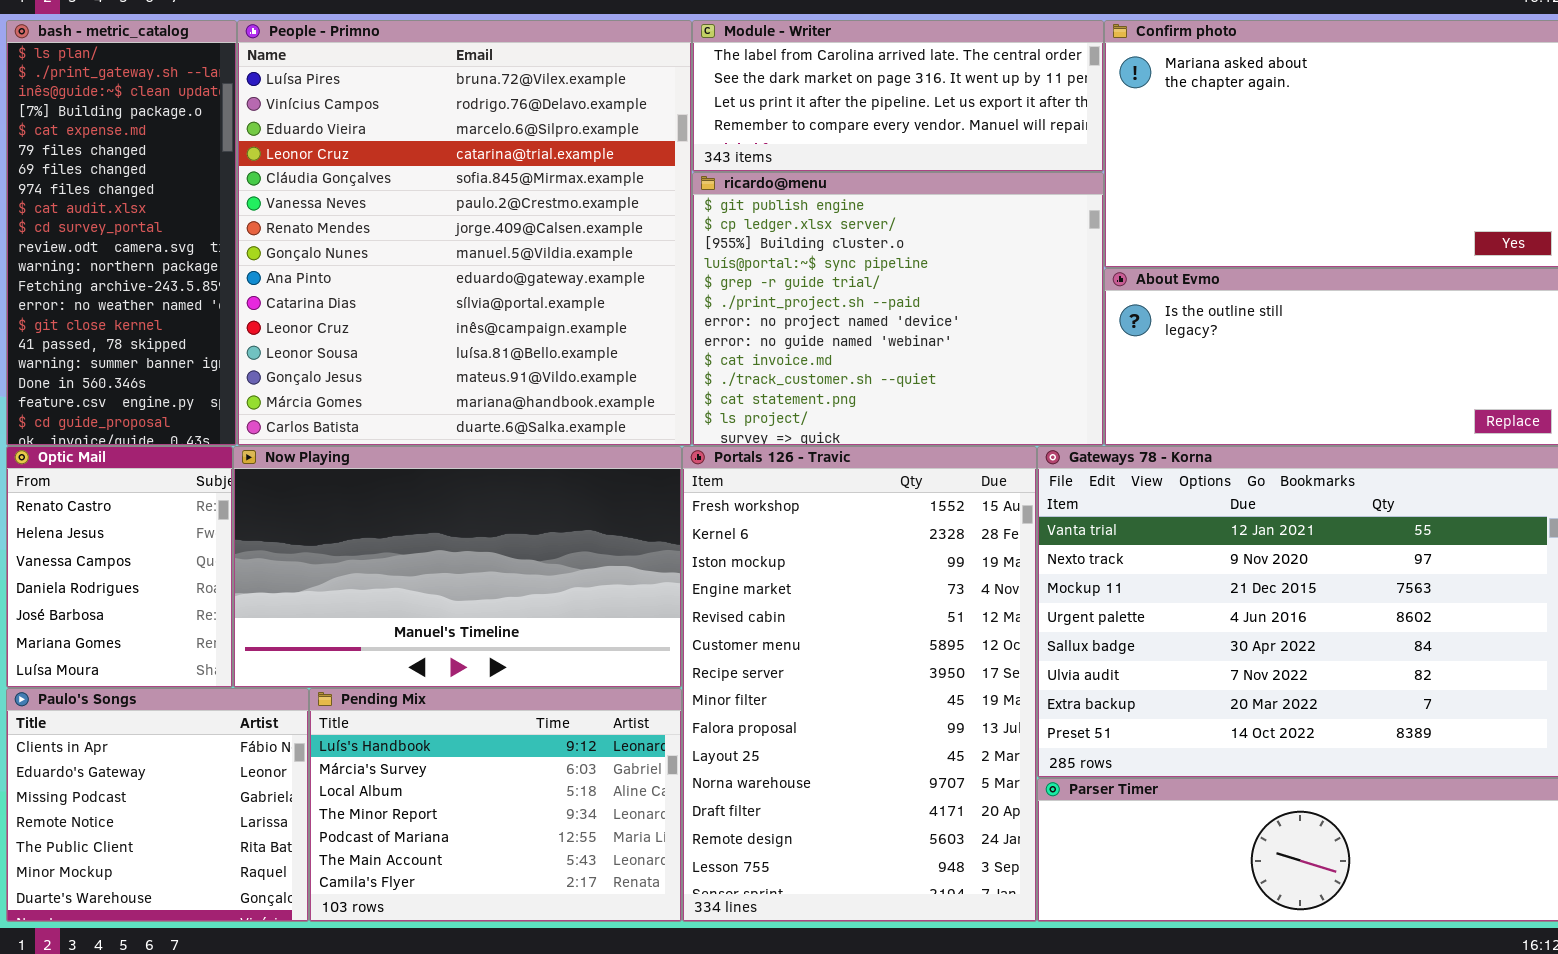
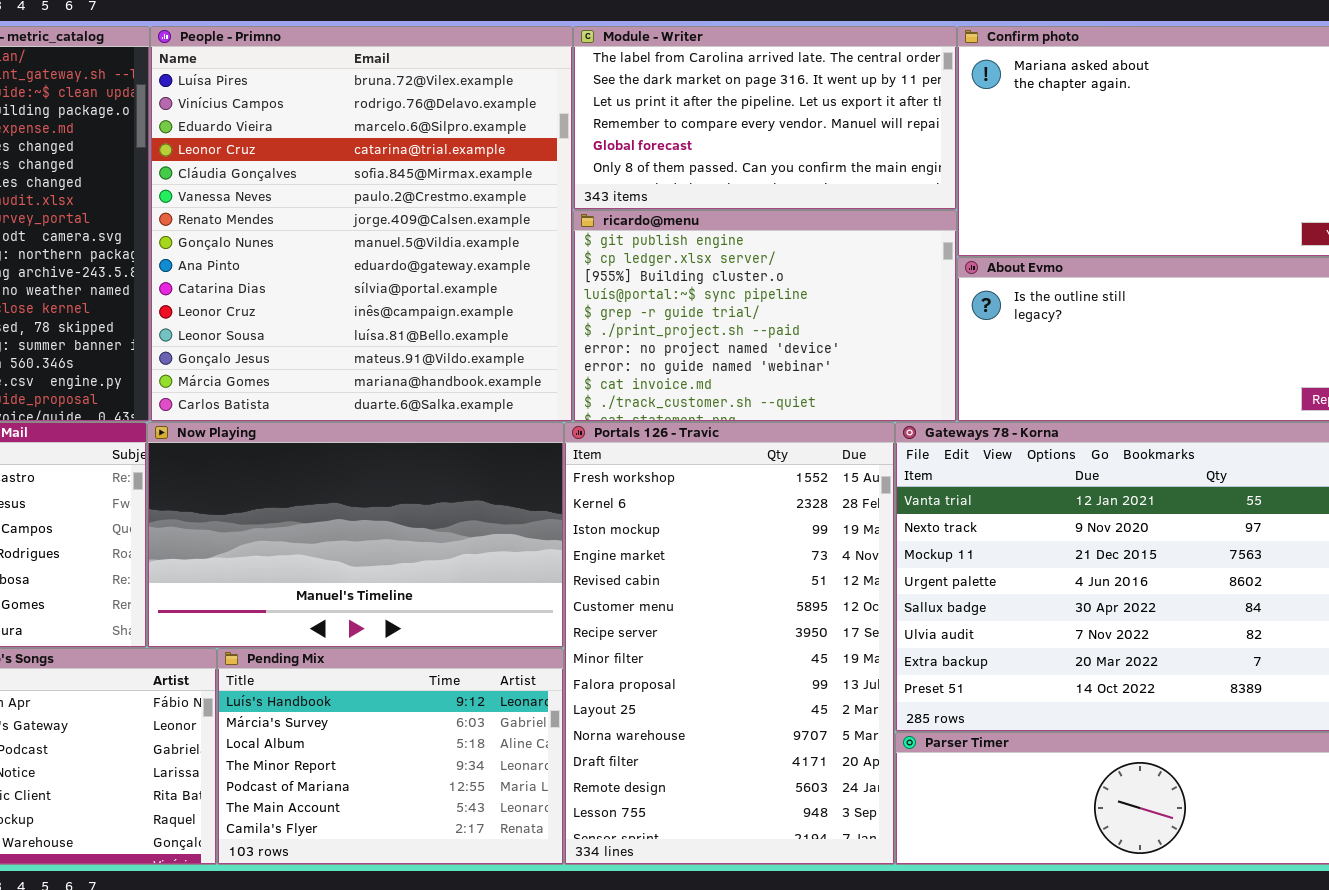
Module - Writer: [692,20,1104,172] -> [573,26,957,210], resized
ricardo@menu: [692,172,1104,446] -> [573,210,957,422], resized

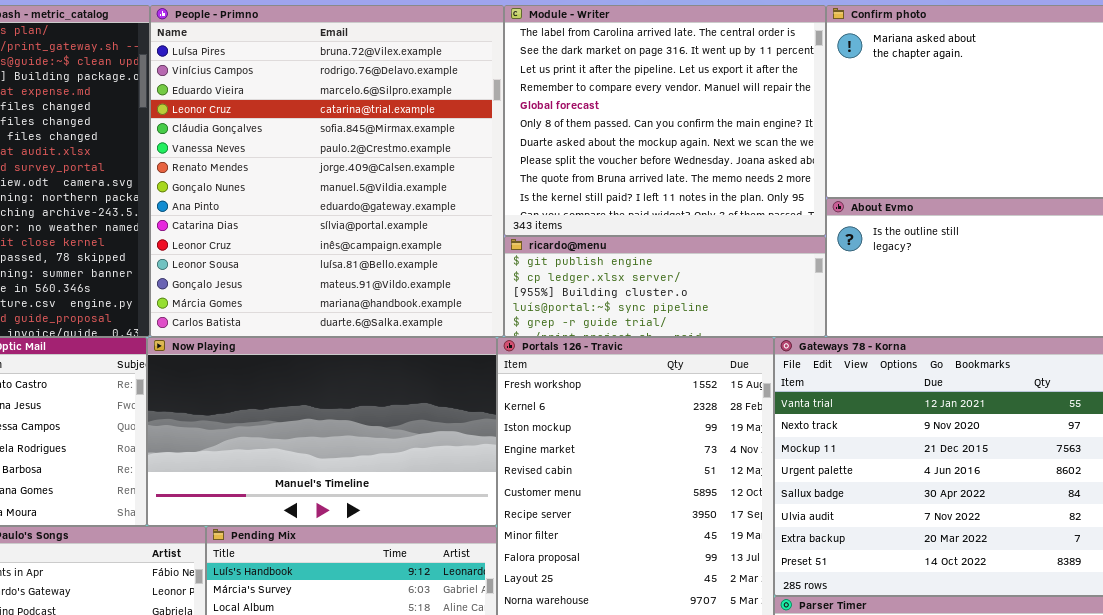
Module - Writer: [573,26,957,210] -> [504,5,826,236], resized
ricardo@menu: [573,210,957,422] -> [504,236,826,337], resized

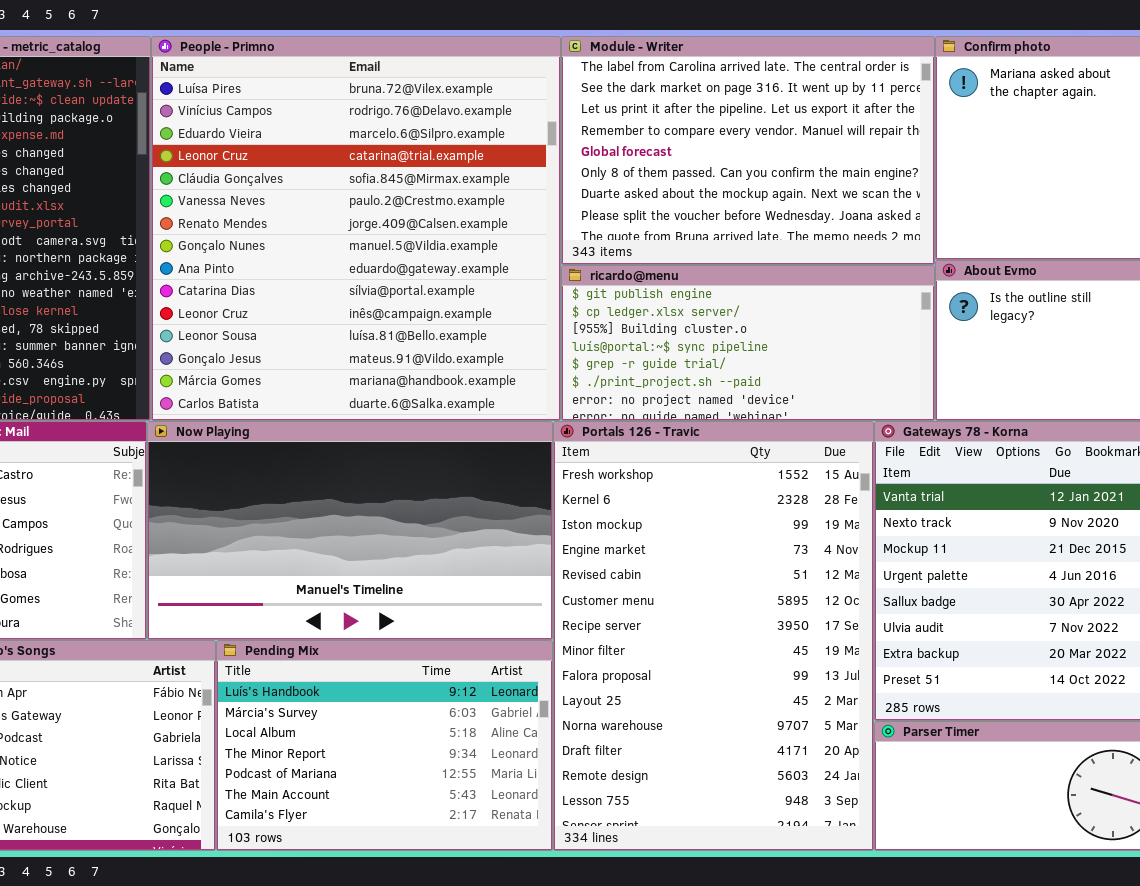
Module - Writer: [504,5,826,236] -> [561,36,935,265], resized
ricardo@menu: [504,236,826,337] -> [561,265,935,421], resized

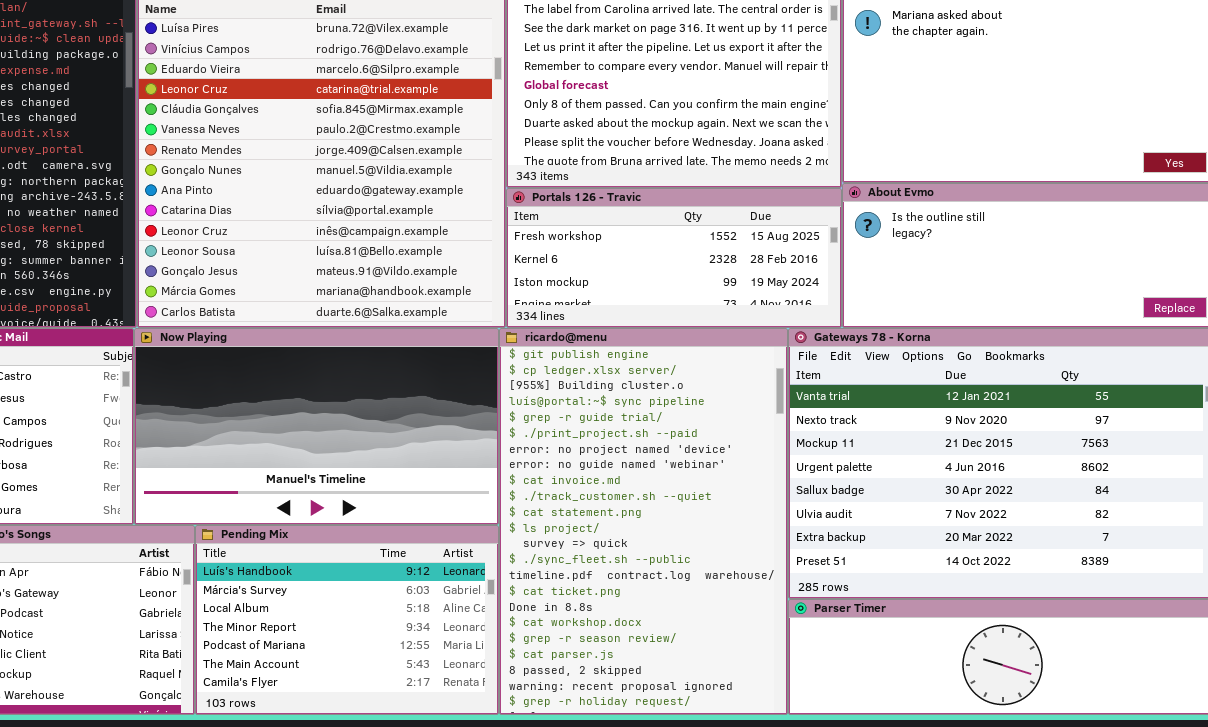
ricardo@menu: [561,265,935,421] -> [499,328,788,715], moved, resized
Portals 126 - Travic: [553,421,874,851] -> [506,188,842,328], moved, resized

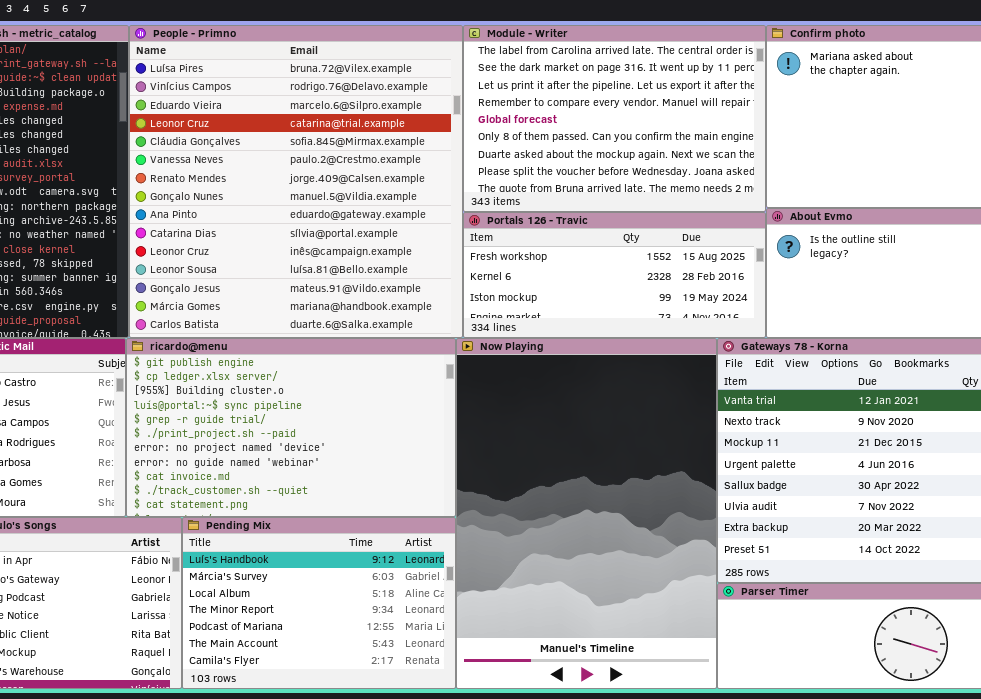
Now Playing: [134,328,499,525] -> [456,338,717,689], moved, resized
ricardo@menu: [499,328,788,715] -> [126,338,456,517], moved, resized

